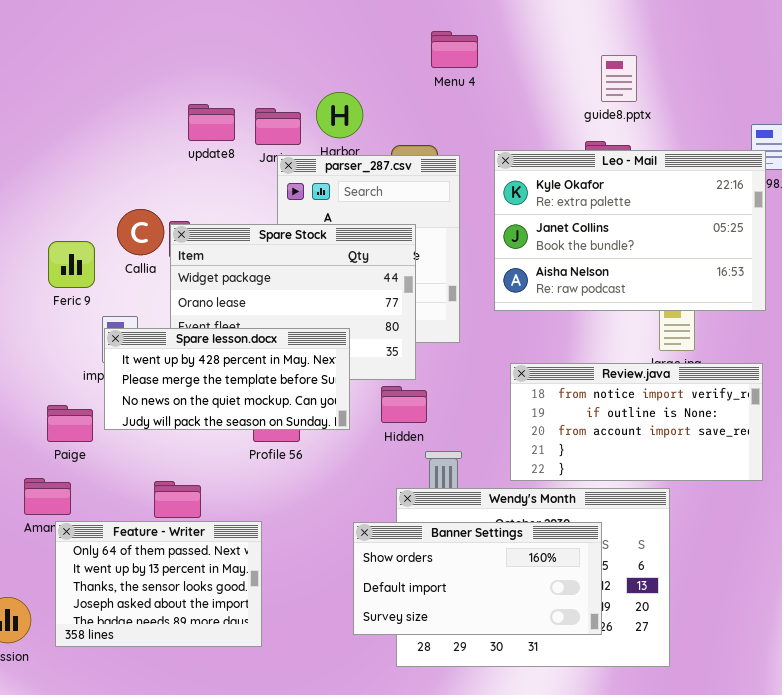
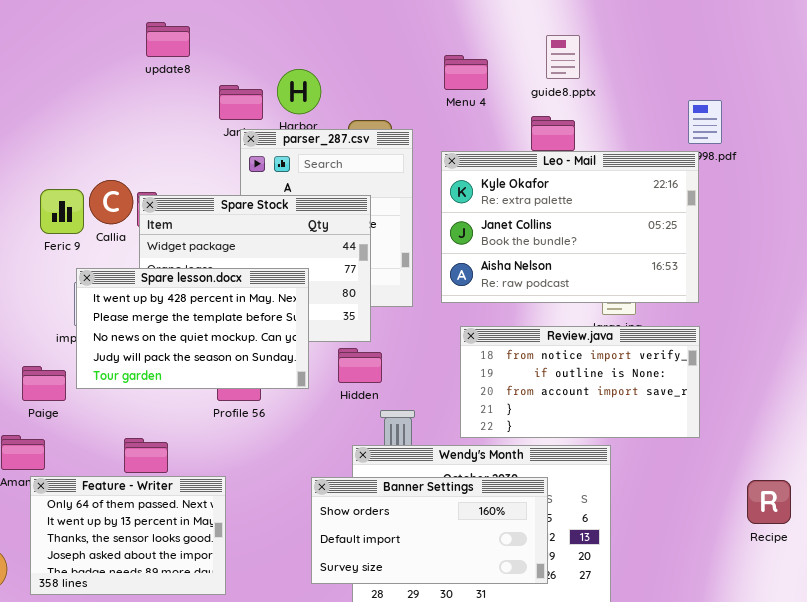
Menu 4: [431,31,478,68] -> [444,55,488,90], moved
update8: [188,104,235,141] -> [146,22,190,57], moved
Leo - Mail: [494,150,766,311] -> [441,151,699,303], moved
Feric 9: [48,241,95,288] -> [40,189,84,234], moved
Spare lesson.docx: [104,328,350,430] -> [76,268,309,389], resized

